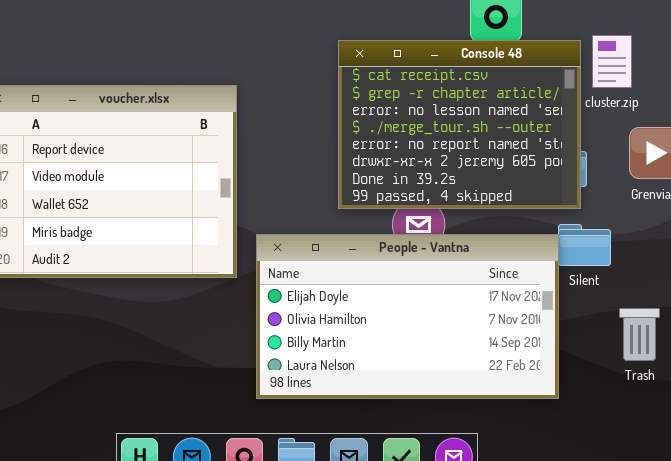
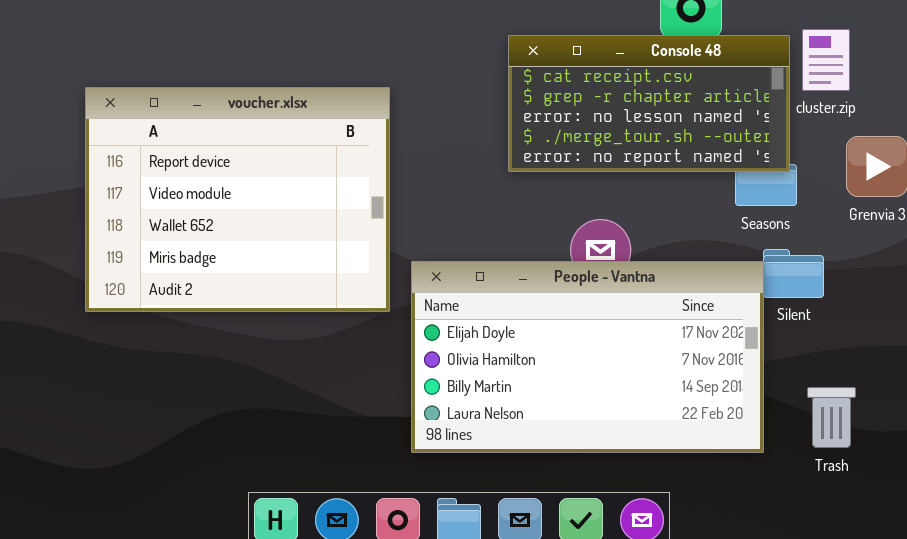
Console 48: [338,40,581,209] -> [508,35,790,172], resized
Trash: [619,308,660,361] -> [807,387,856,448], moved

